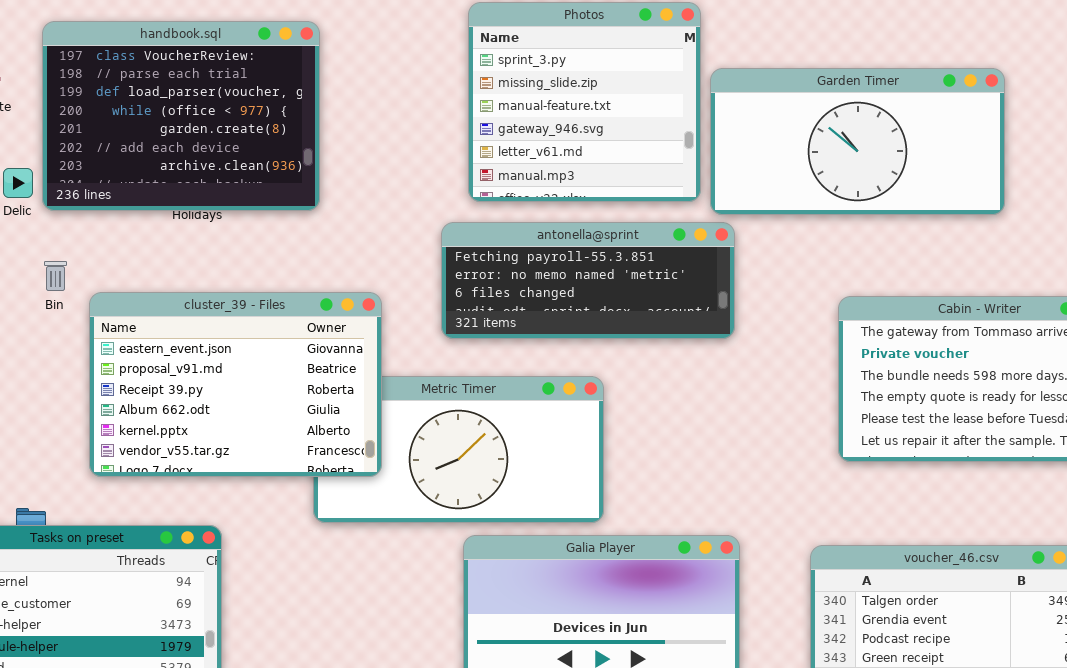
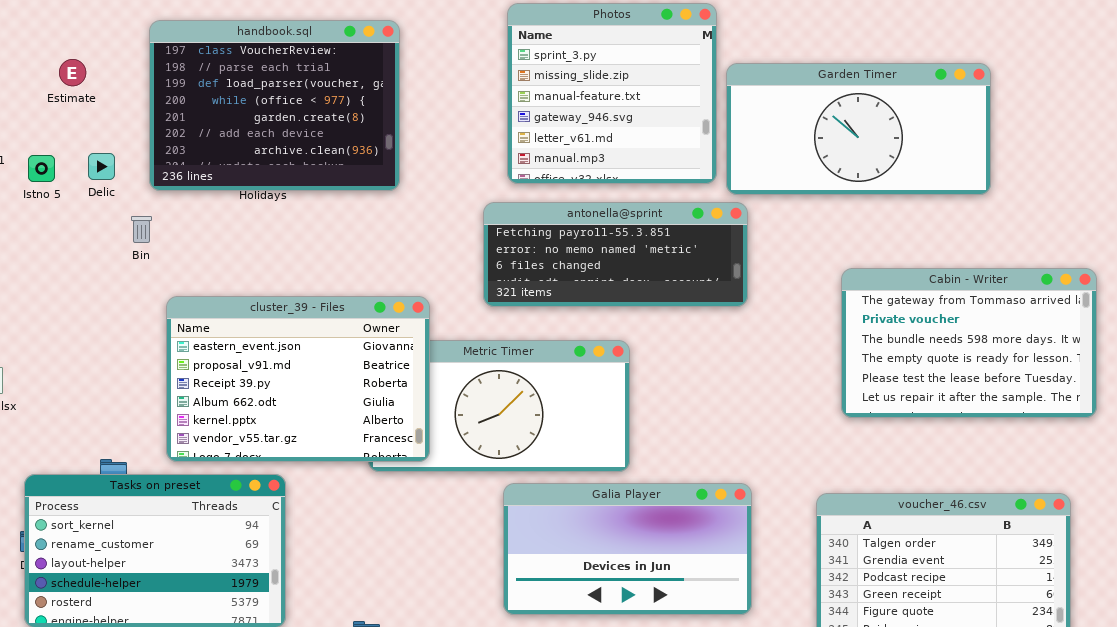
handbook.sql: [42,21,320,211] -> [149,20,400,191], moved
Bin: [44,261,67,291] -> [131,216,152,243], moved
cluster_39 - Files: [89,292,382,477] -> [166,296,430,462], moved

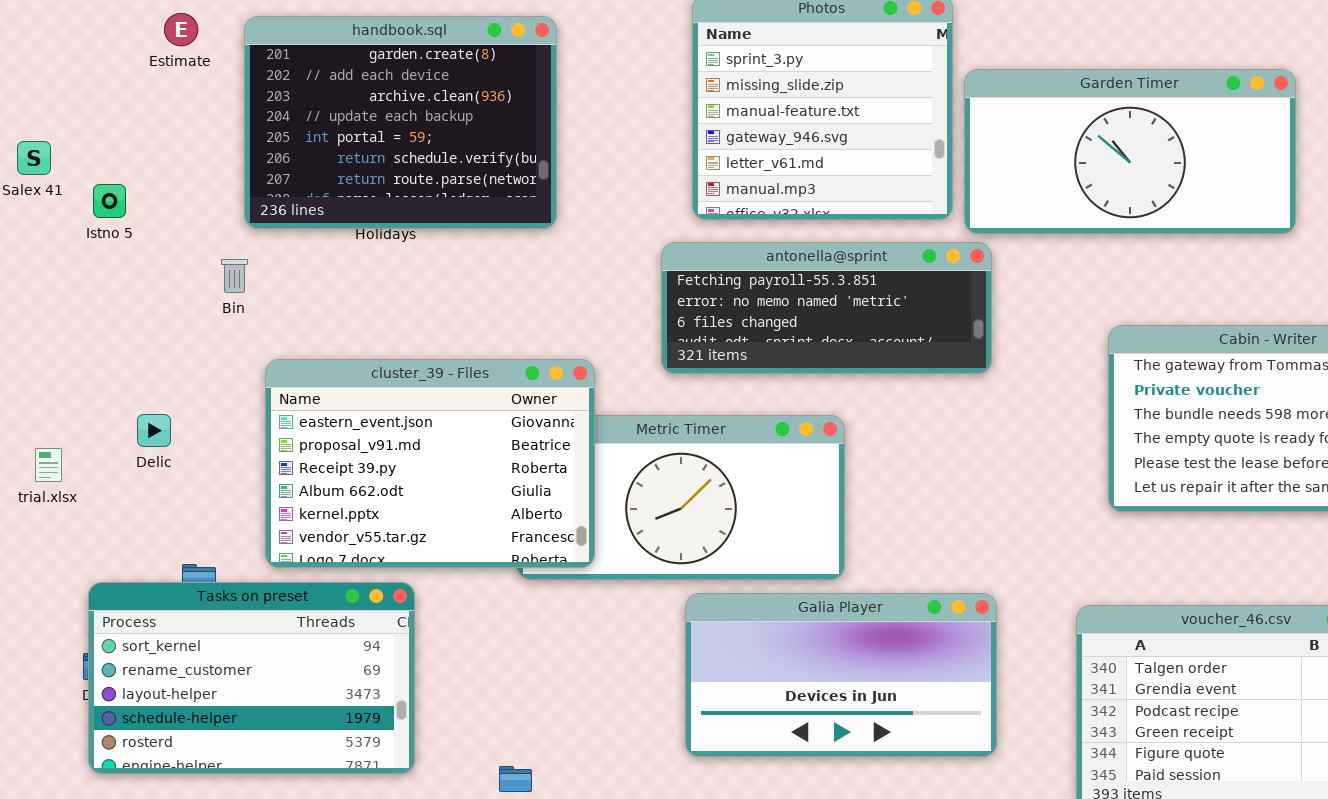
handbook.sql: [149,20,400,191] -> [244,16,557,229], scrolled down 4 rows
Estimate: [59,59,86,86] -> [164,13,198,46], moved
Delic: [88,153,115,180] -> [137,414,171,447], moved

